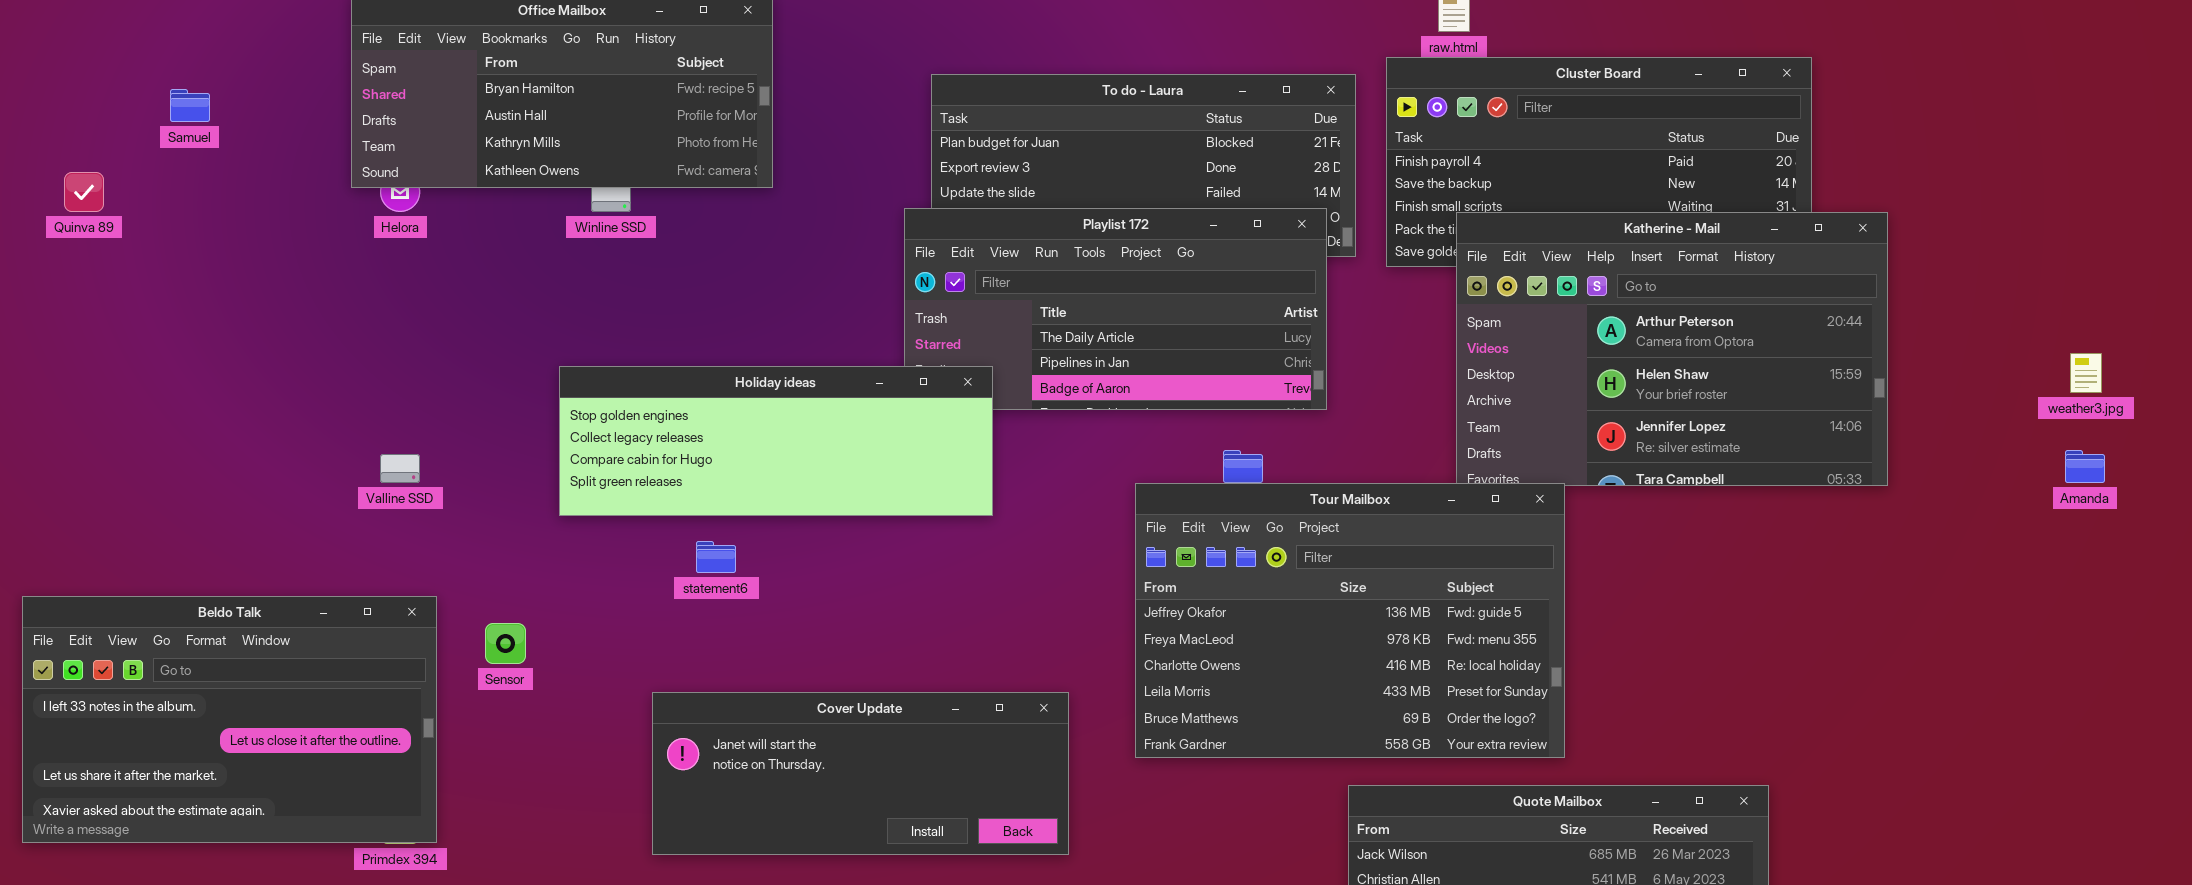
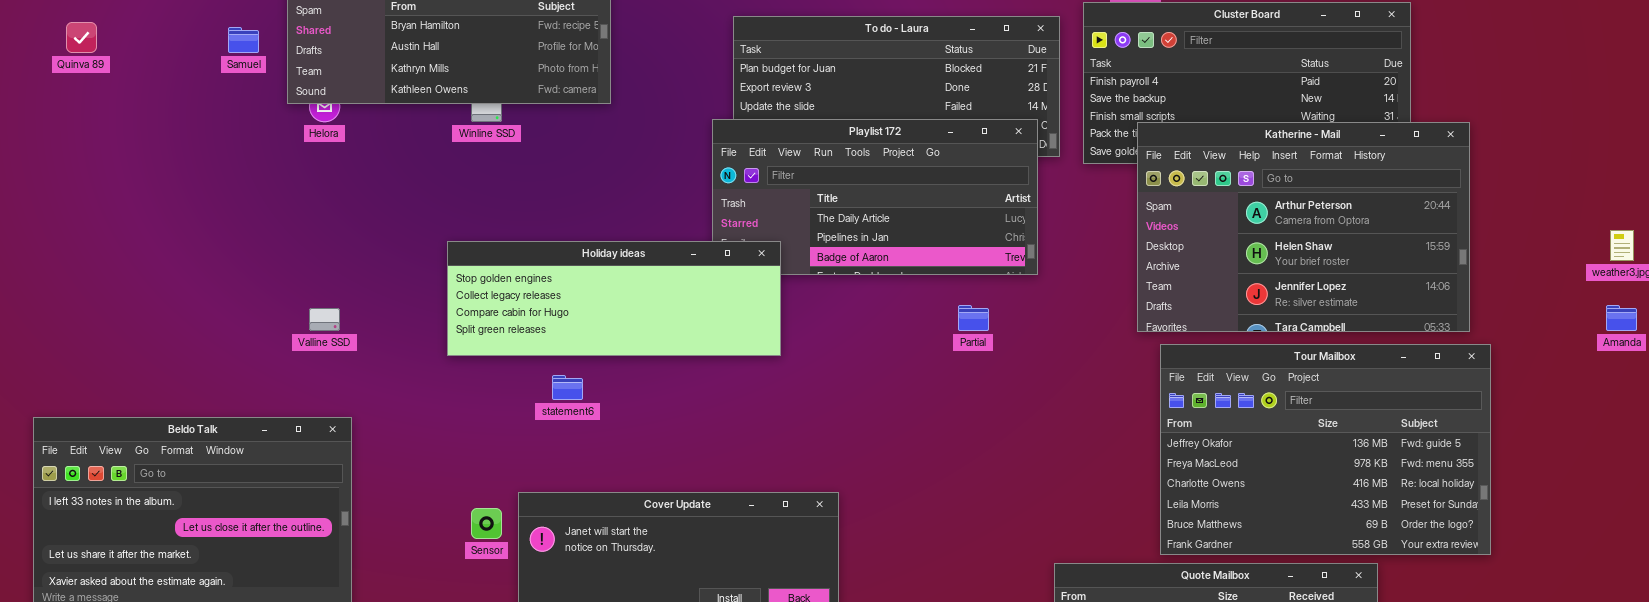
Samuel: [170,89,210,122] -> [228,27,259,53], moved
Quinva 89: [64,172,104,212] -> [66,22,97,53], moved
Tour Mailbox: [1135,483,1565,758] -> [1160,344,1491,555], moved
Sensor: [485,623,526,664] -> [471,508,502,539], moved

